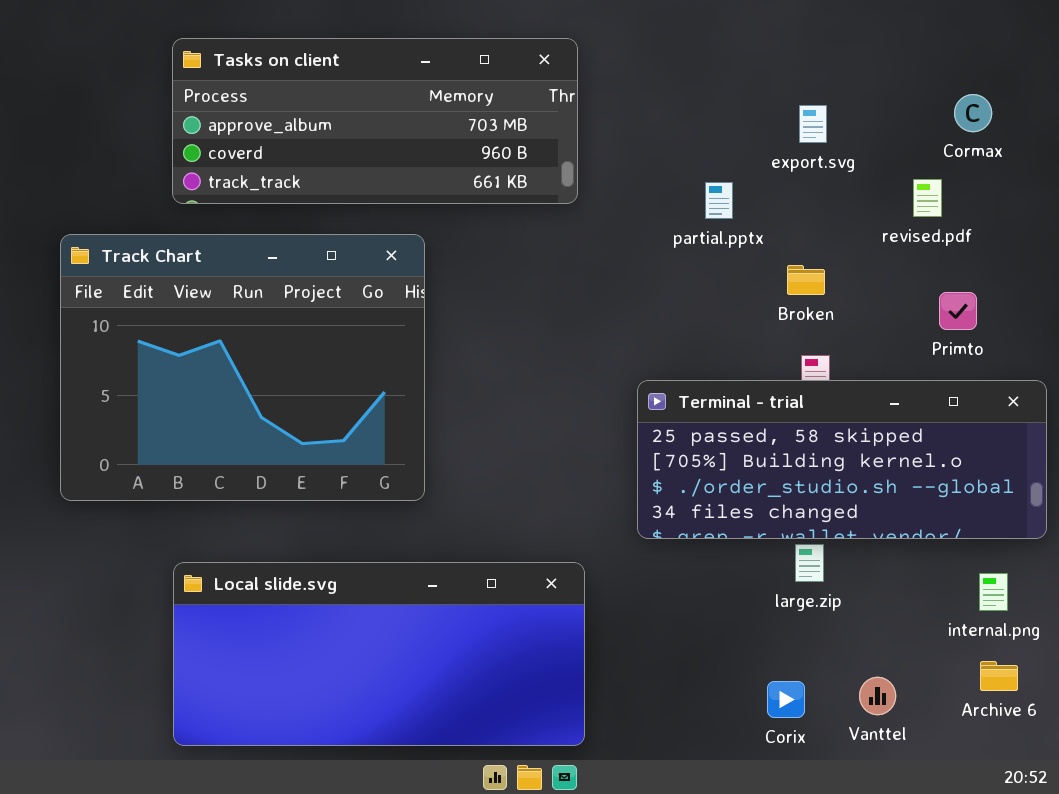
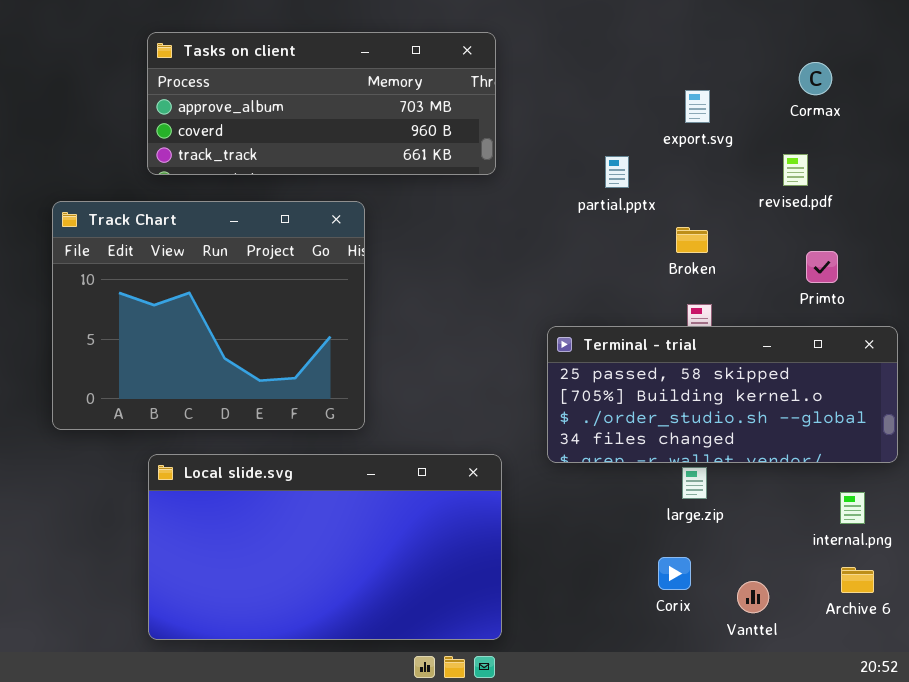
Cormax: [954,94,992,132] -> [799,62,832,95], moved
Local slide.svg: [173,562,585,746] -> [148,454,502,640], resized
Corix: [767,681,805,718] -> [658,557,691,590], moved

